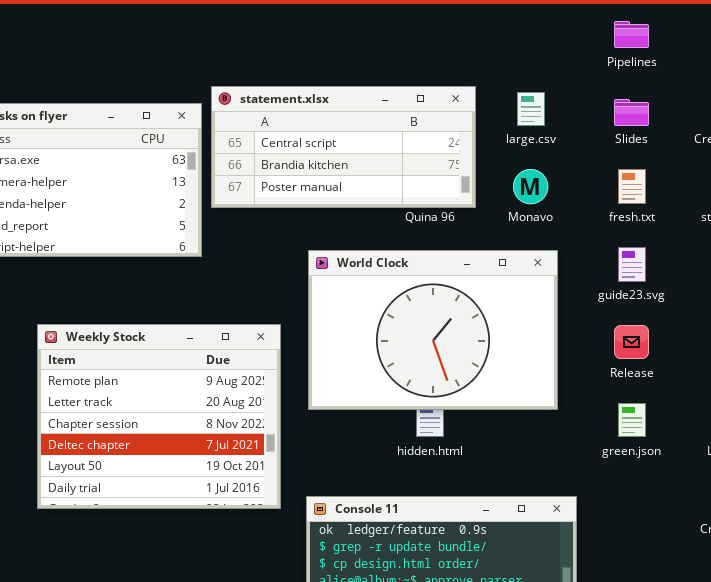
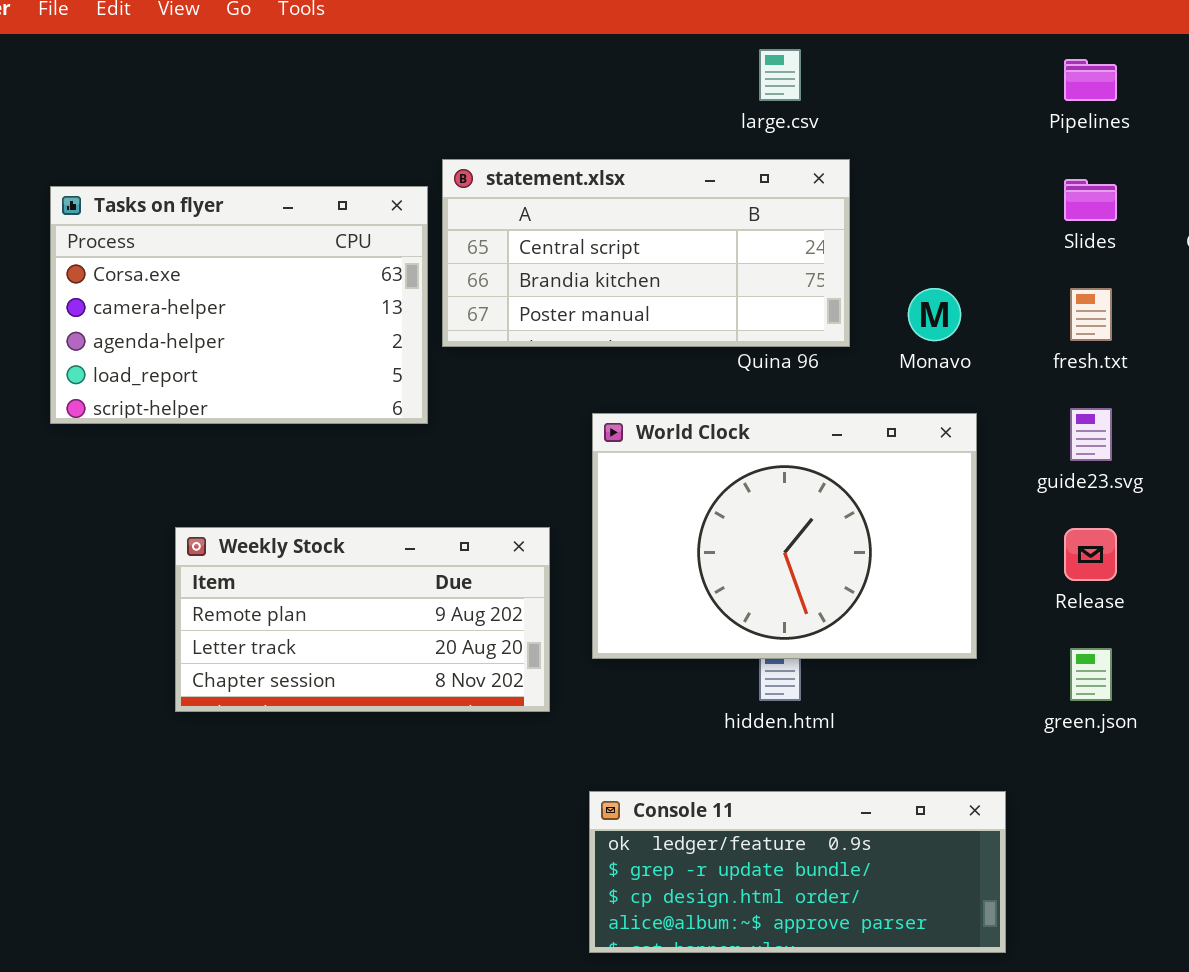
large.csv: [517,92,545,126] -> [759,49,801,101], moved
Weekly Stock: [37,324,281,509] -> [175,527,550,712], resized

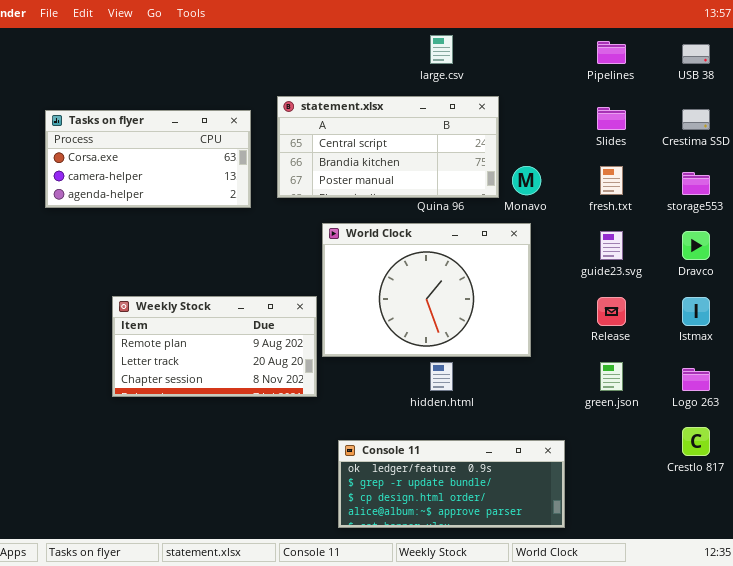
statement.xlsx: [442,159,850,347] -> [277,96,499,198], moved
Tasks on flyer: [50,186,428,424] -> [45,110,251,208], resized
World Clock: [592,413,977,659] -> [322,223,531,357], moved

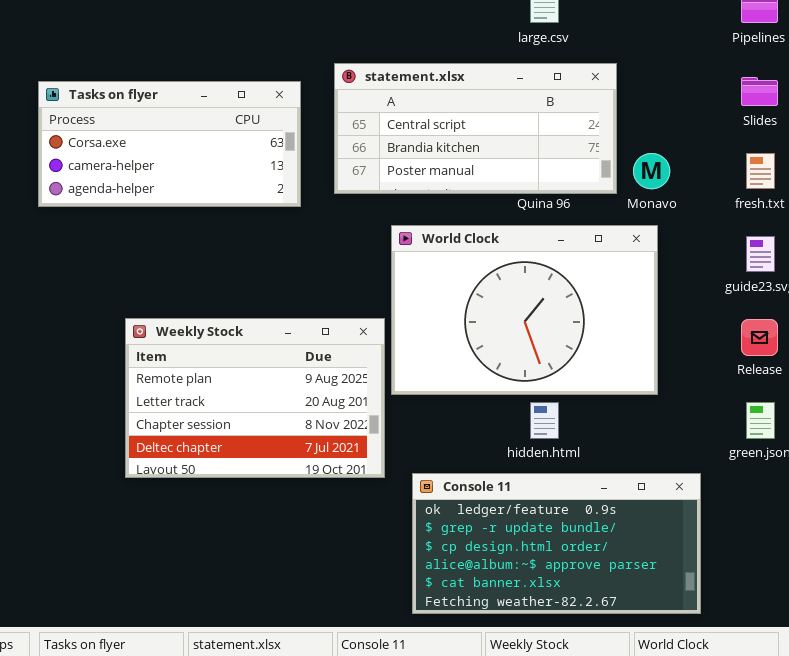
Weekly Stock: [112,296,317,397] -> [125,318,385,478], resized
Console 11: [338,440,565,528] -> [412,473,701,614], resized

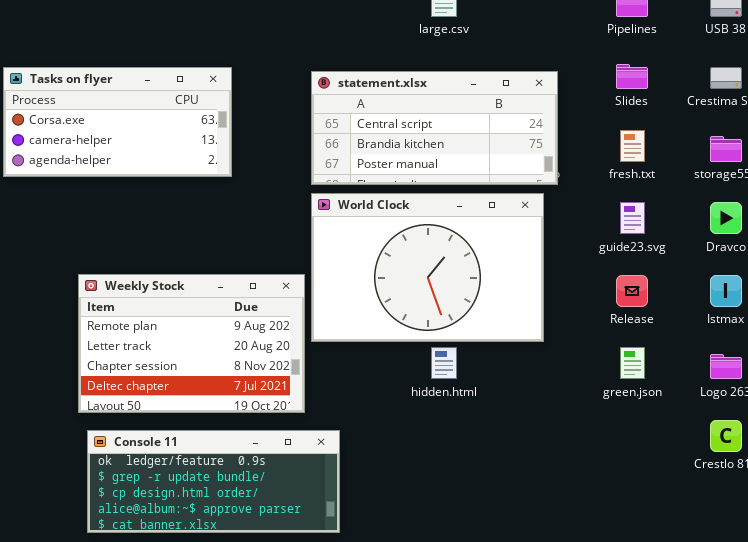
statement.xlsx: [334,63,617,194] -> [311,71,558,185], moved
Console 11: [412,473,701,614] -> [87,430,340,533], moved, resized

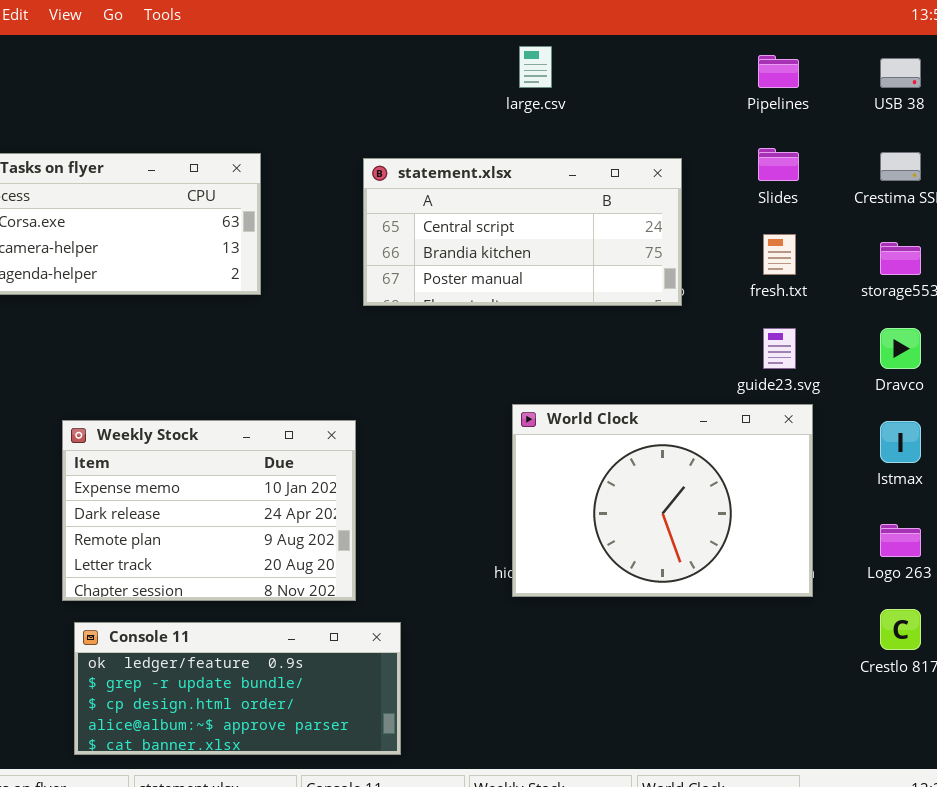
World Clock: [311,193,544,342] -> [512,404,813,597], moved
Weekly Stock: [78,274,305,413] -> [62,420,356,601], scrolled up 2 rows

